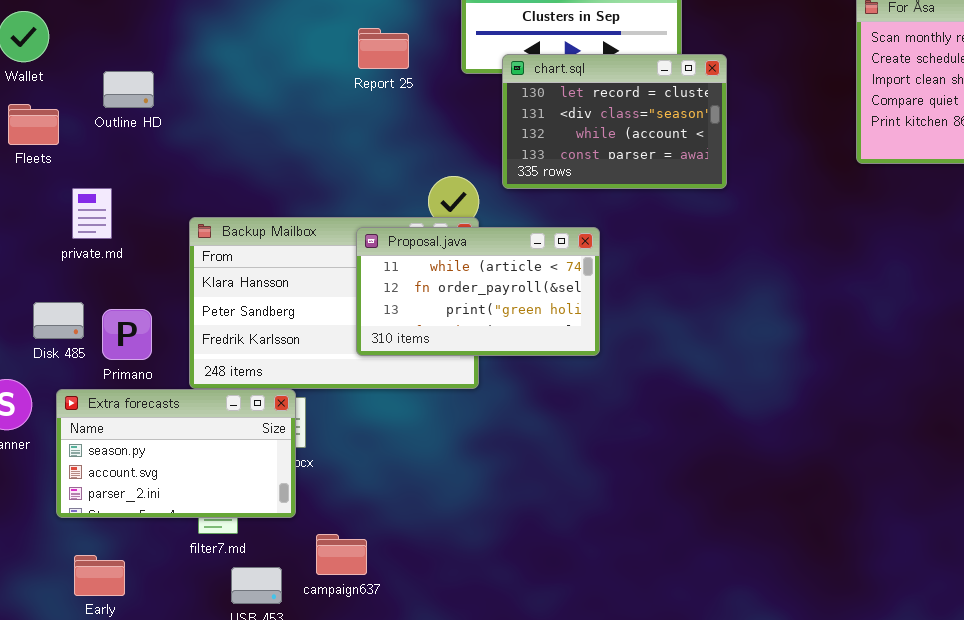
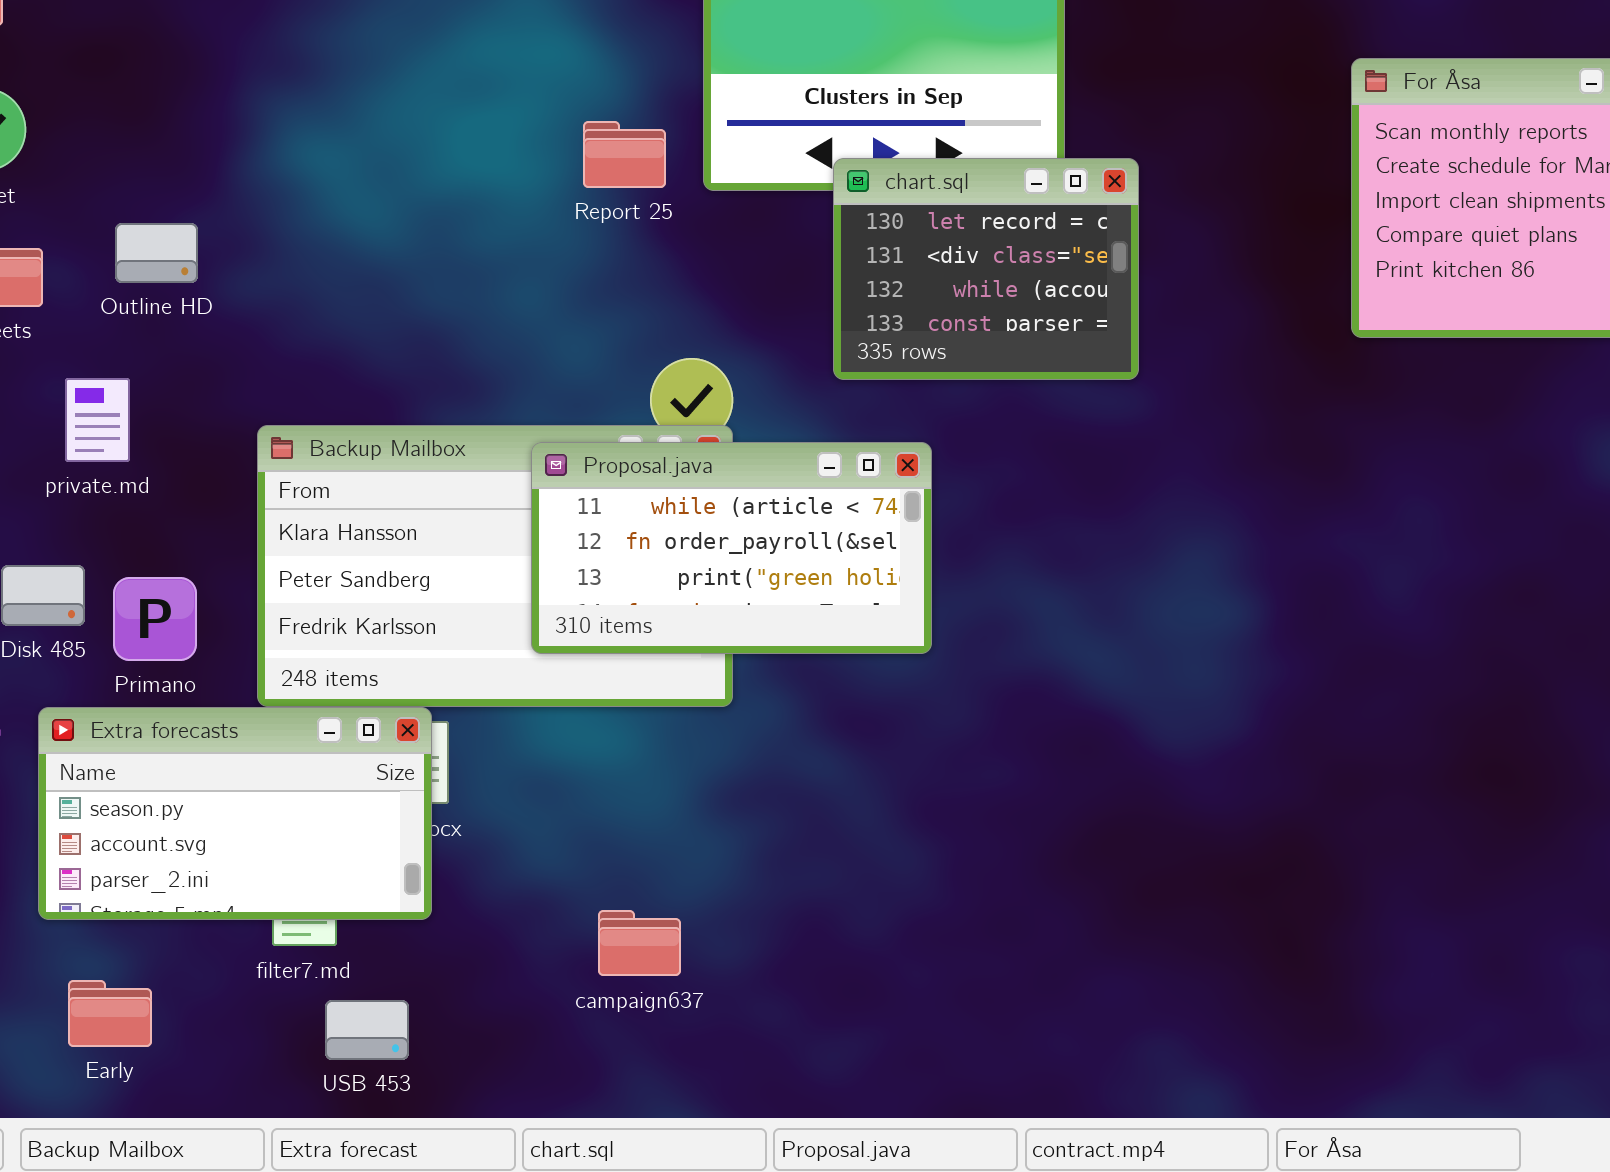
Report 25: [358,28,409,69] -> [583,121,666,188], moved
chart.sql: [502,54,727,189] -> [833,158,1139,380], resized
Outline HD: [103,71,154,108] -> [115,223,198,283], moved
campaign637: [316,534,367,575] -> [598,910,681,976], moved

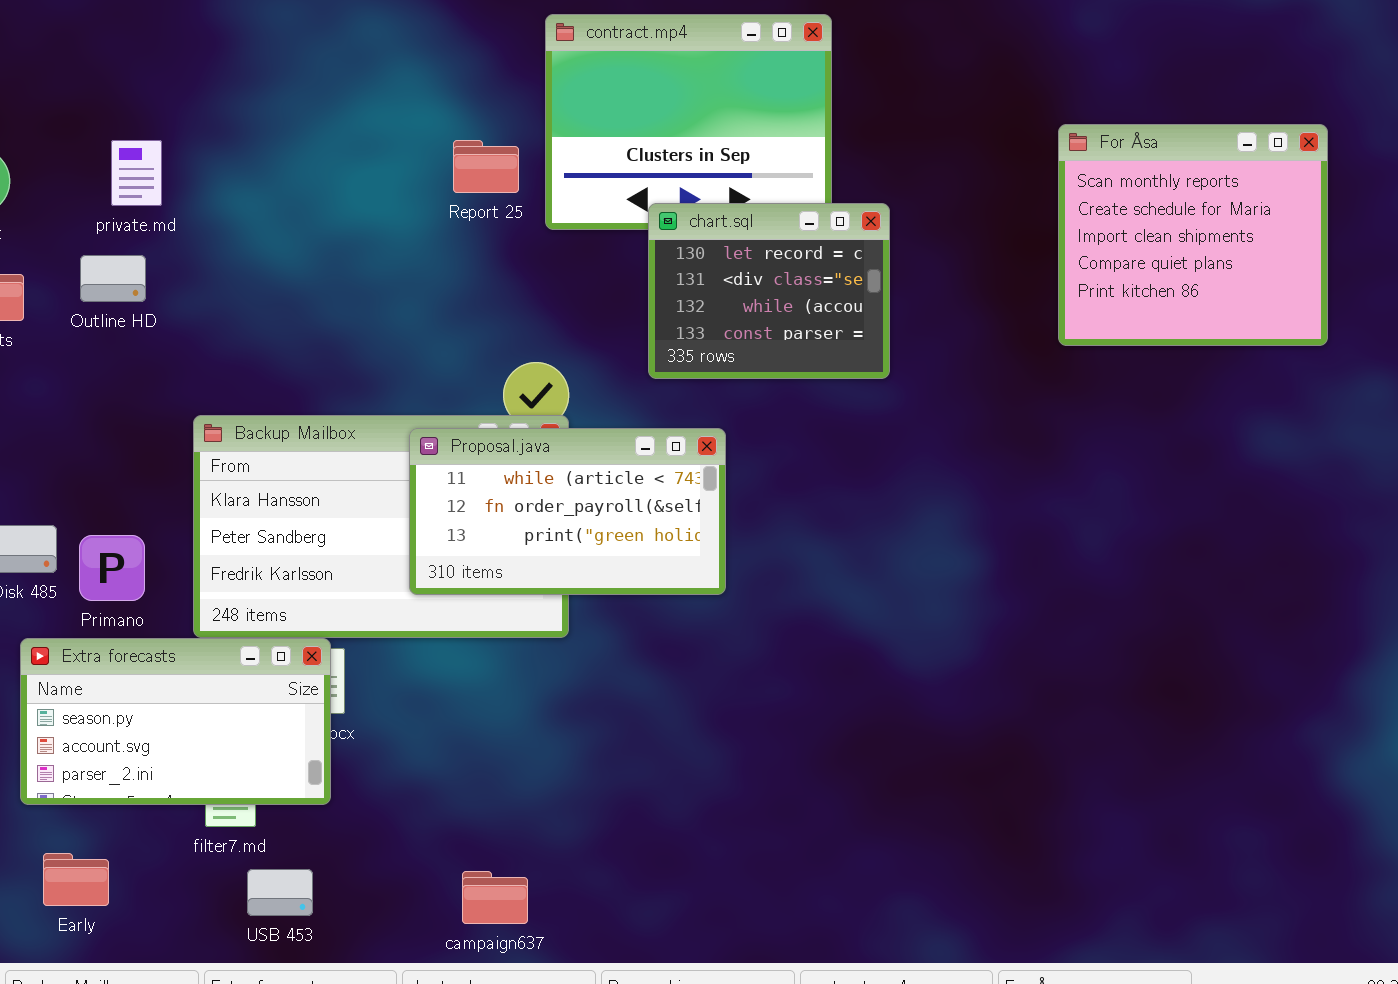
Report 25: [583,121,666,188] -> [453,140,519,193], moved
private.md: [65,378,130,462] -> [111,140,162,206], moved
campaign637: [598,910,681,976] -> [462,871,528,924], moved

